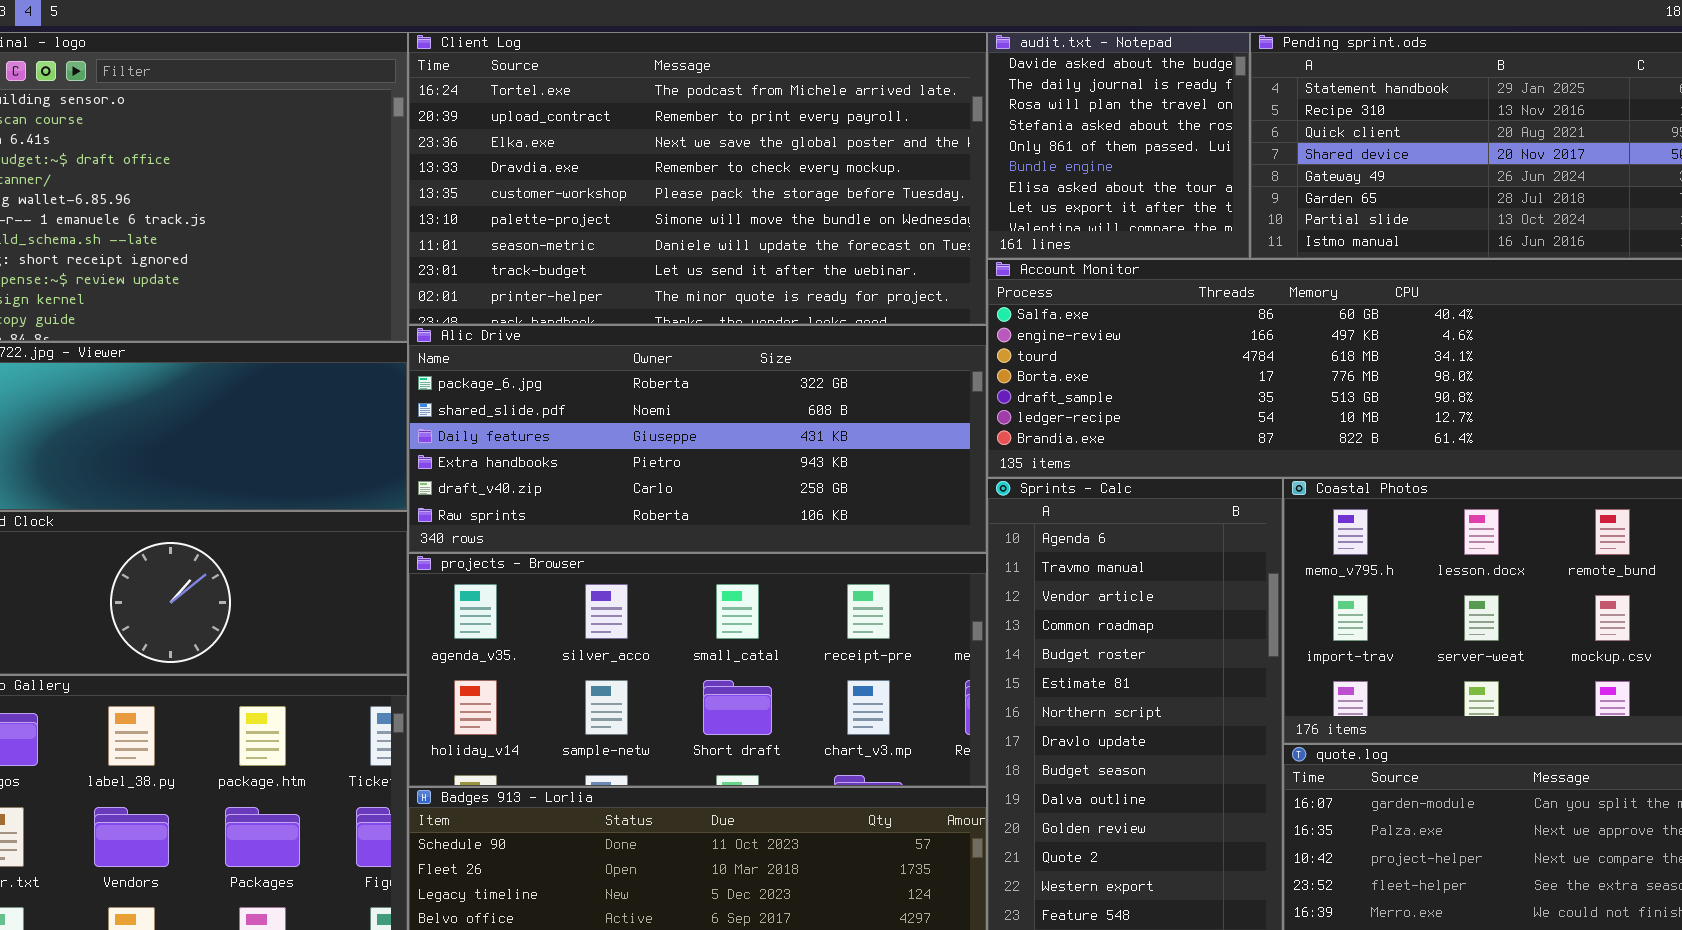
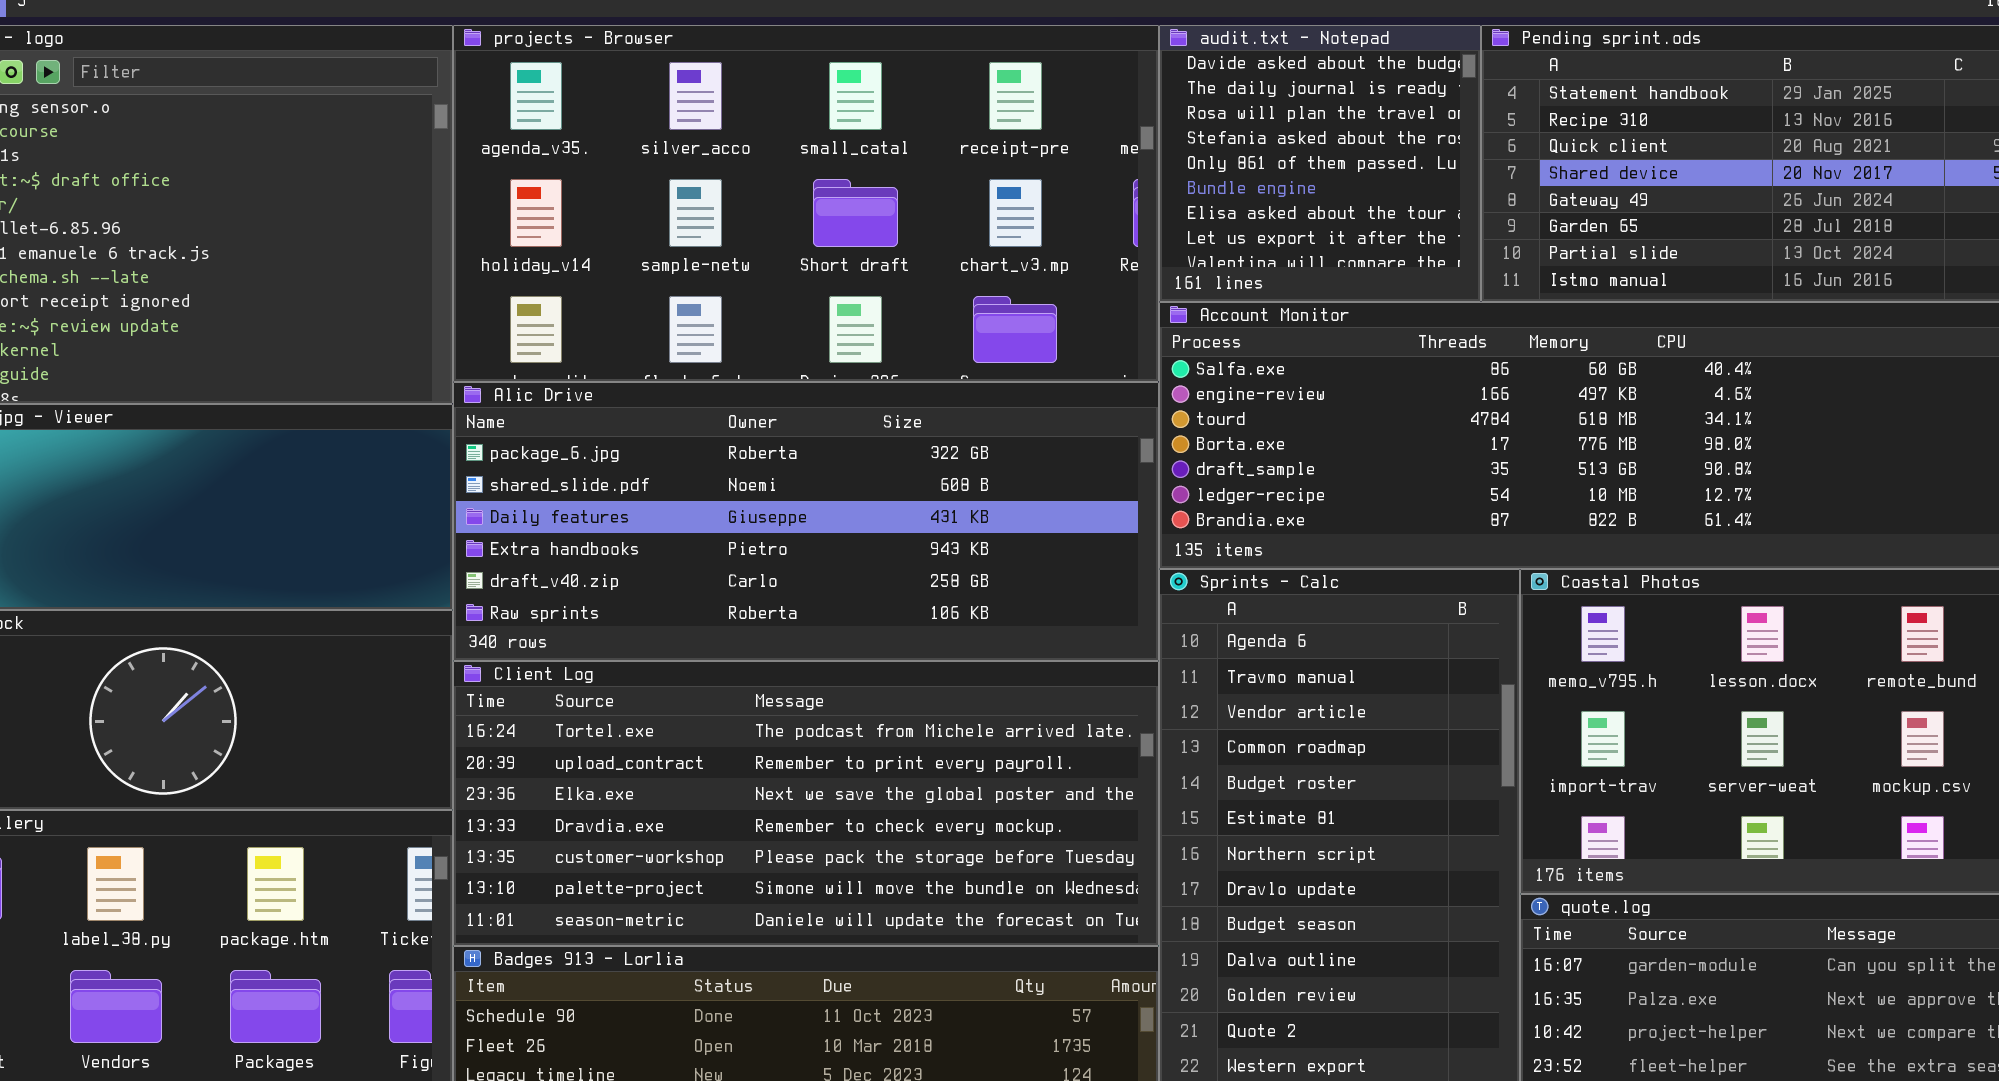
Client Log: [408,32,987,325] -> [453,661,1159,946], moved, resized
projects - Browser: [408,553,987,787] -> [453,25,1159,382], moved, resized

